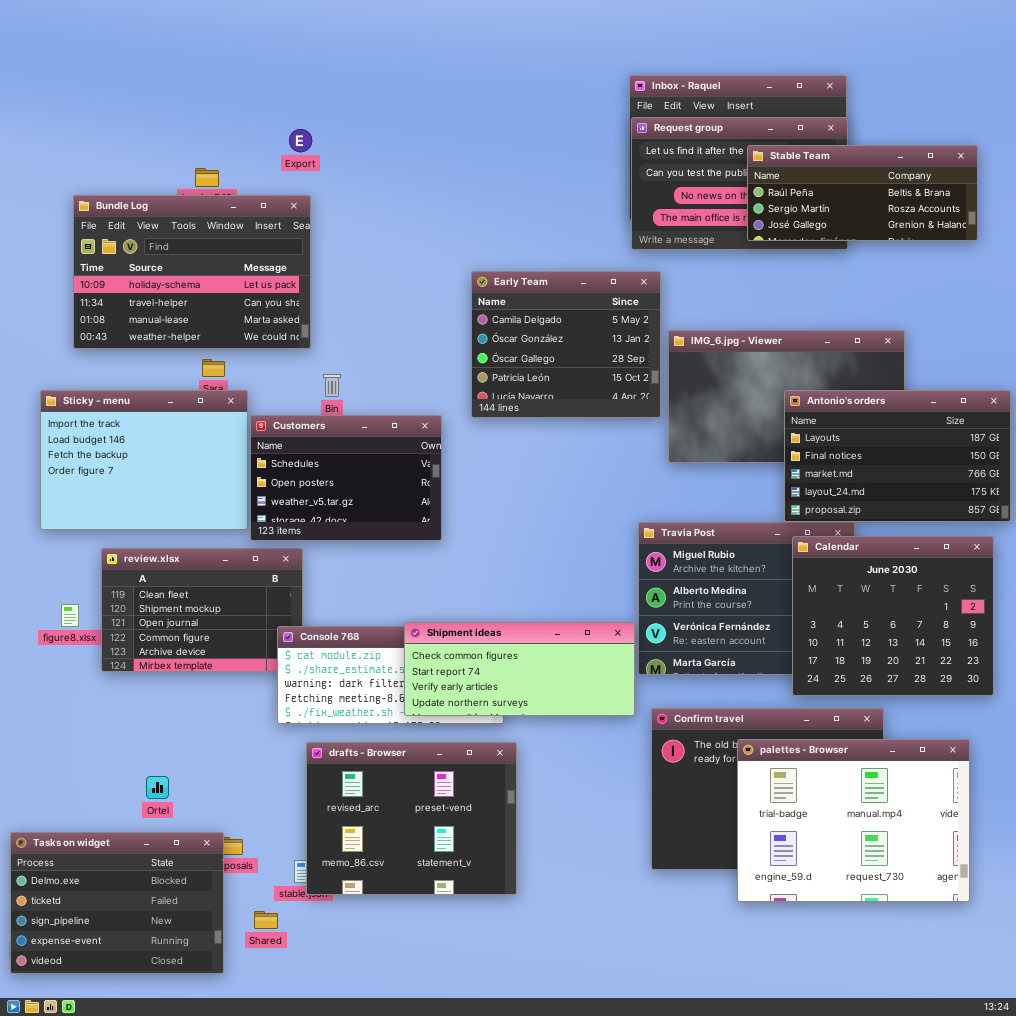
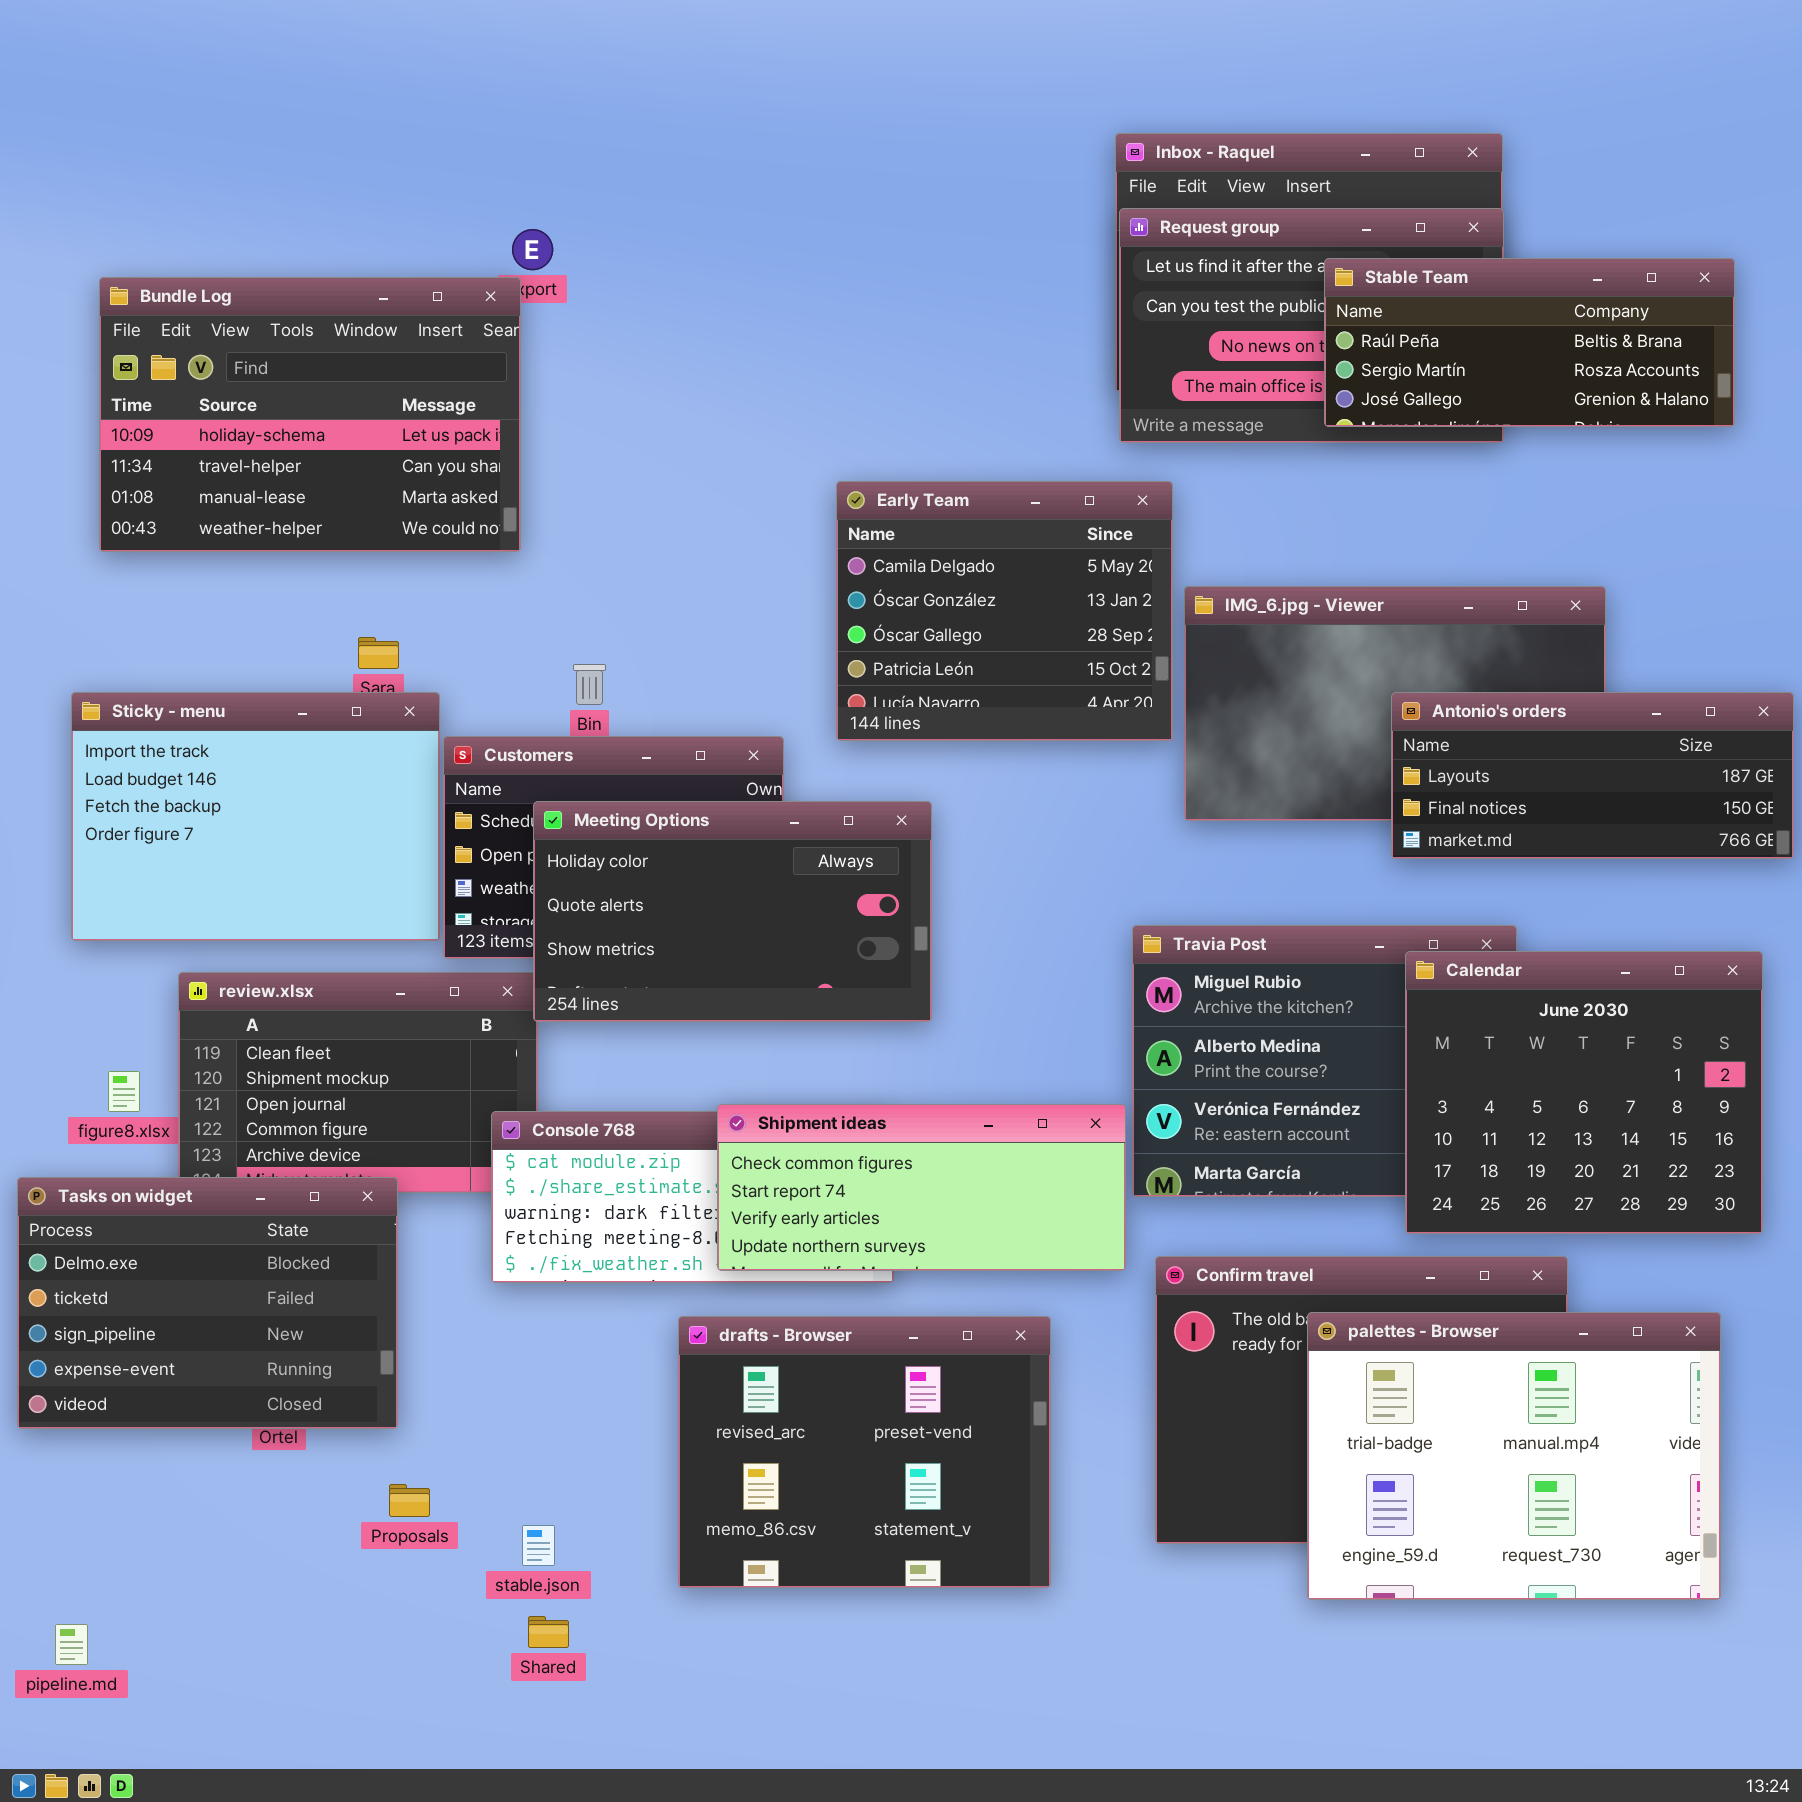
Bundle Log: [73,195,311,349] -> [99,277,521,552], moved
Antonio's orders: [784,390,1011,522] -> [1391,692,1794,859], resized
Meeting Options: none -> [533,801,932,1022], opened
drafts - Browser: [306,742,517,895] -> [678,1316,1051,1588], moved
Tasks on widget: [10,832,224,974] -> [17,1177,398,1429], moved
Shared: [254,911,278,929] -> [528,1616,569,1648], moved

